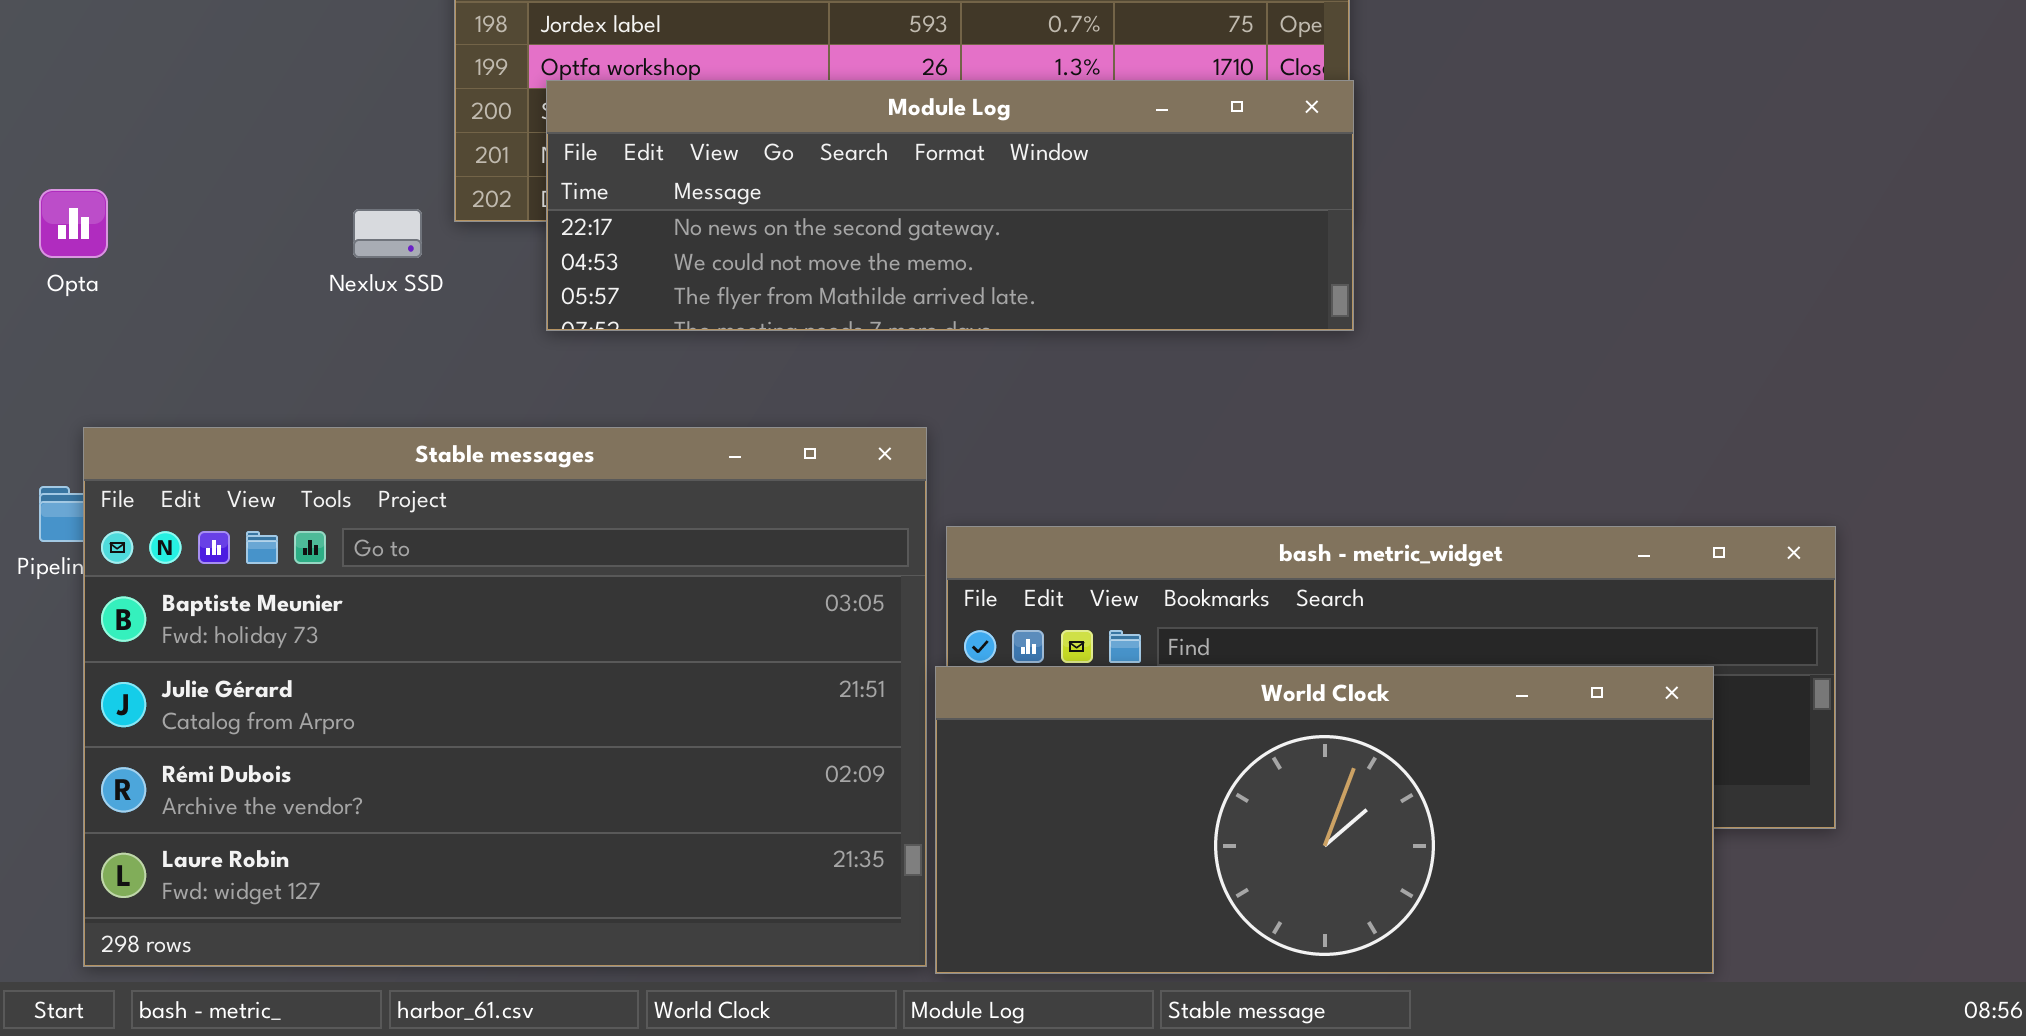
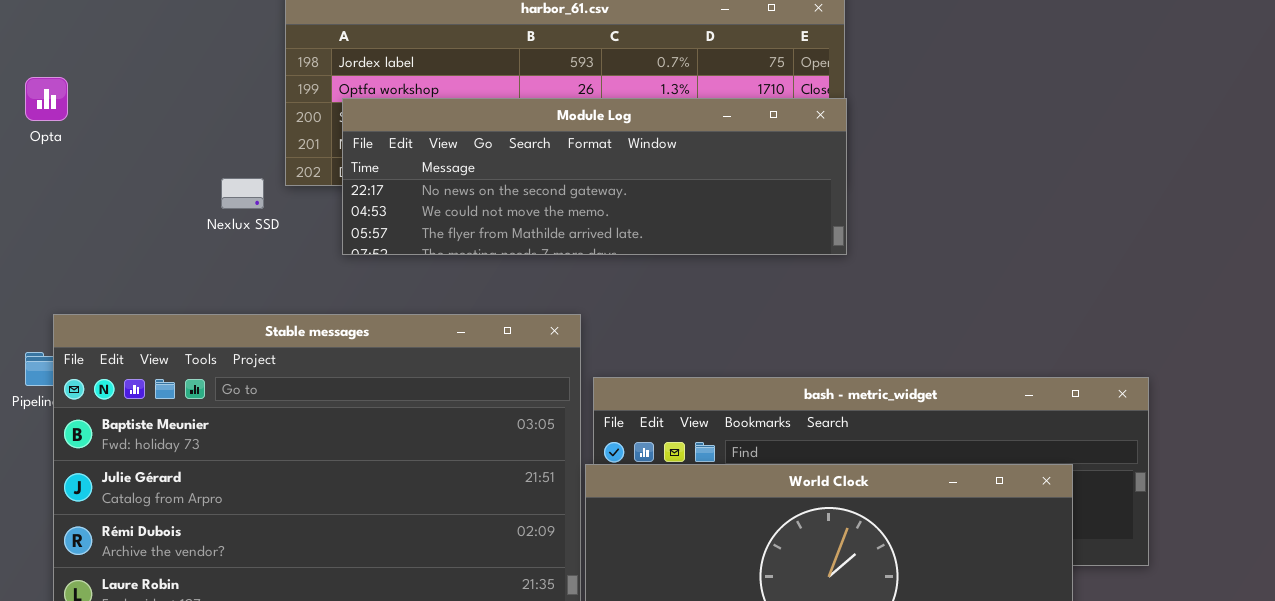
Opta: [39,189,108,258] -> [25,77,68,121], moved

